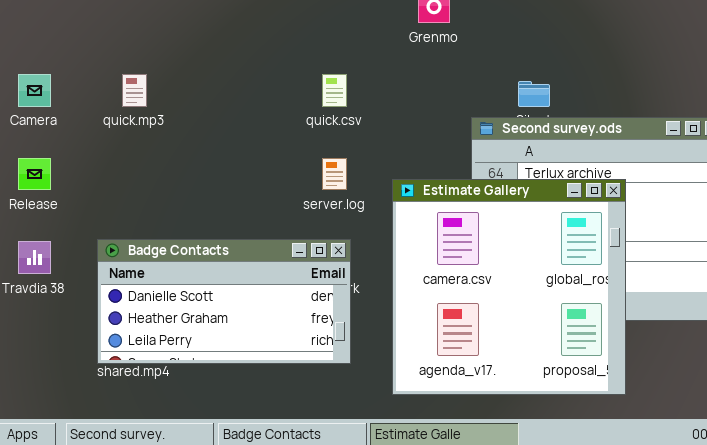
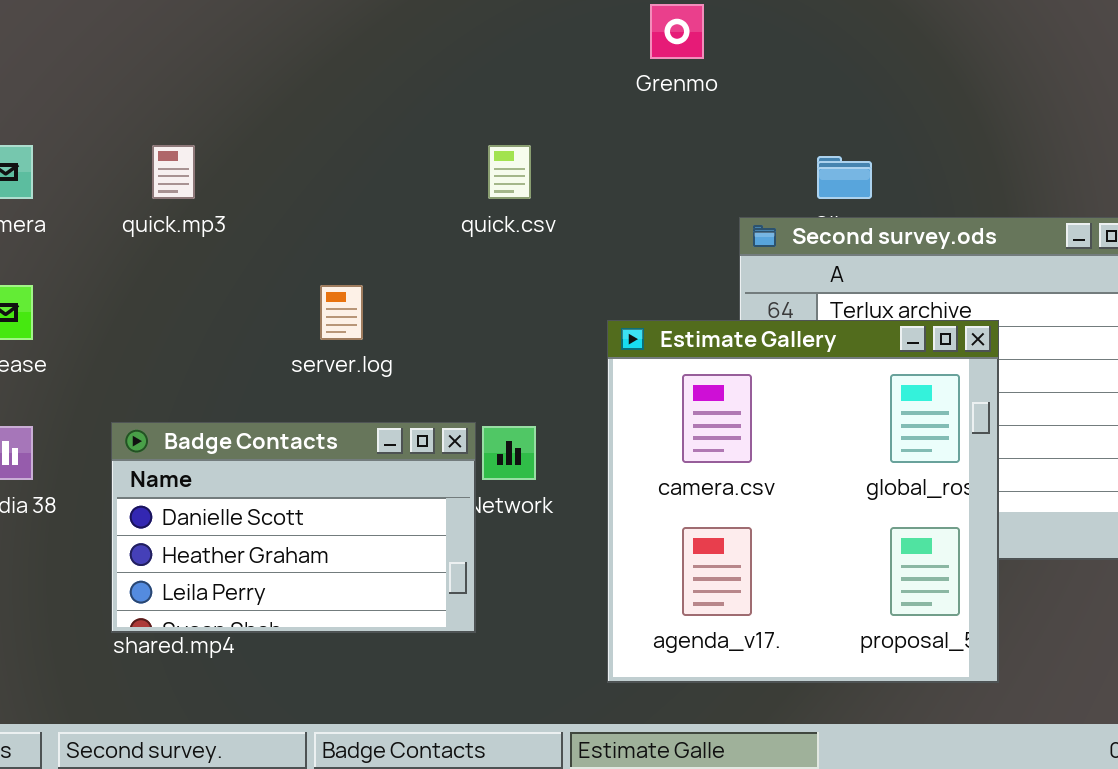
server.log: [322,158,347,190] -> [320,285,363,340], moved
Badge Contacts: [97,239,351,364] -> [111,422,476,633], resized

